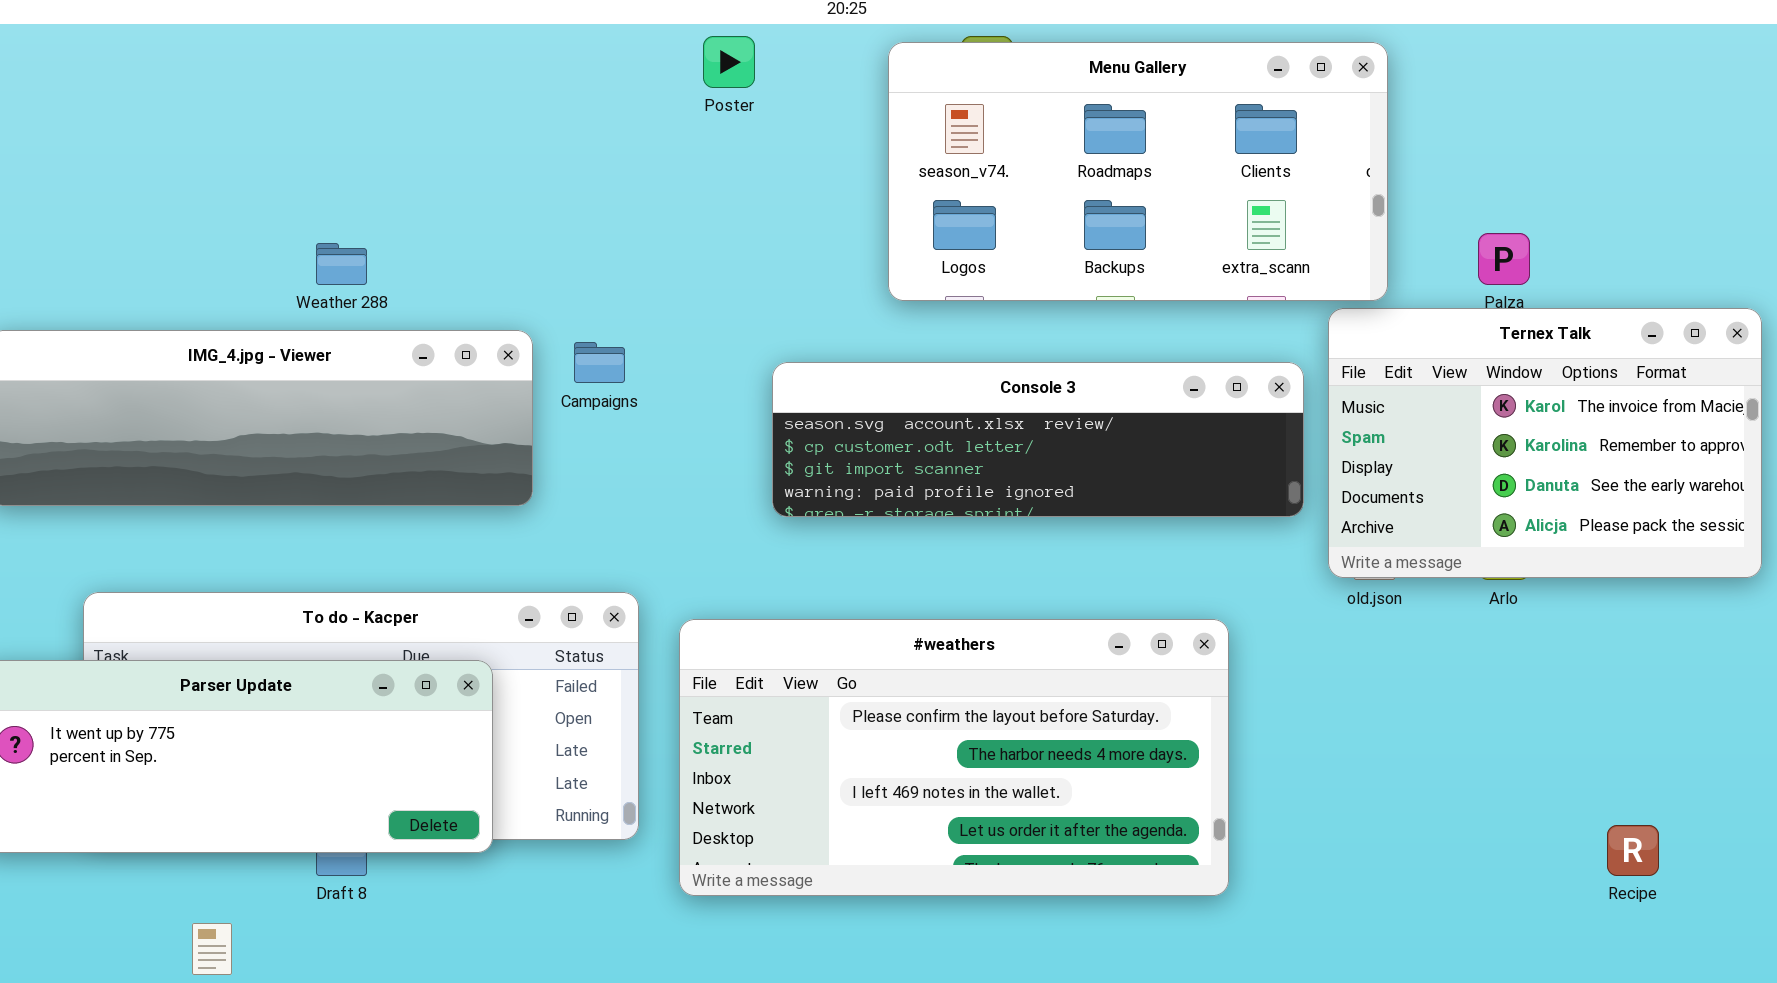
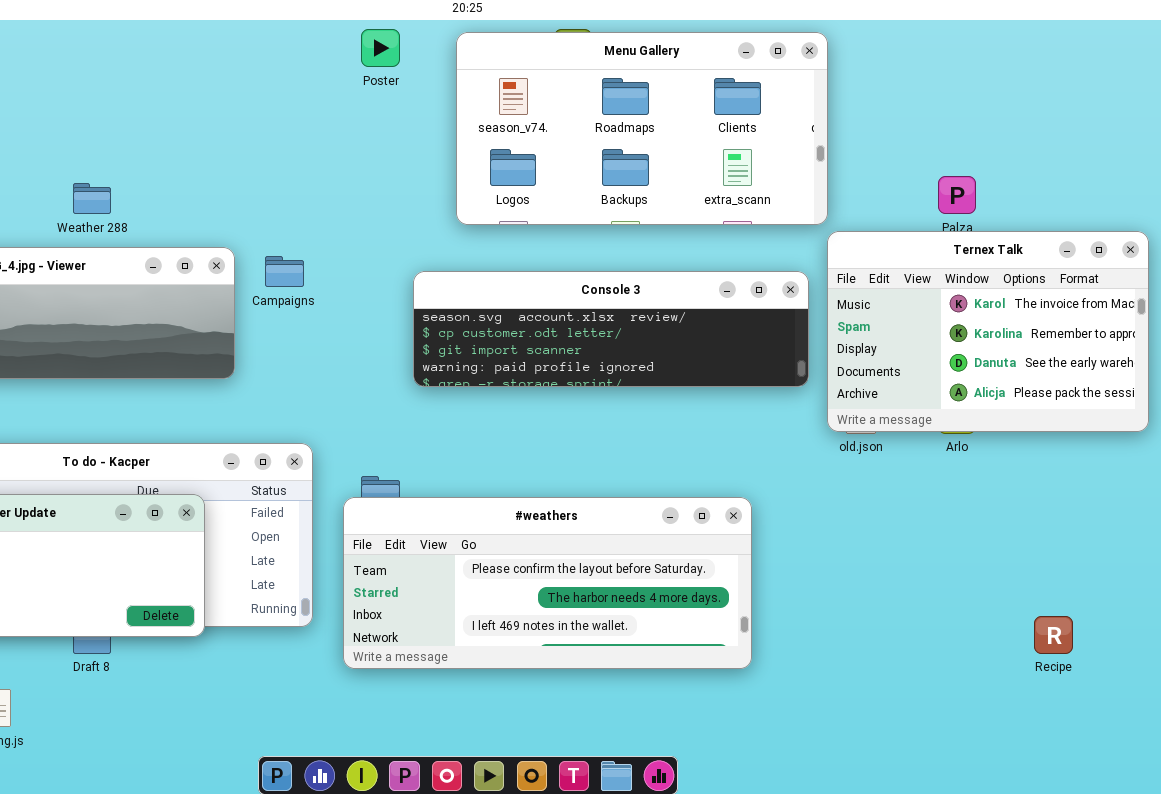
Menu Gallery: [888,42,1388,301] -> [456,32,828,225], moved
#weathers: [679,619,1229,896] -> [343,497,752,669], resized

